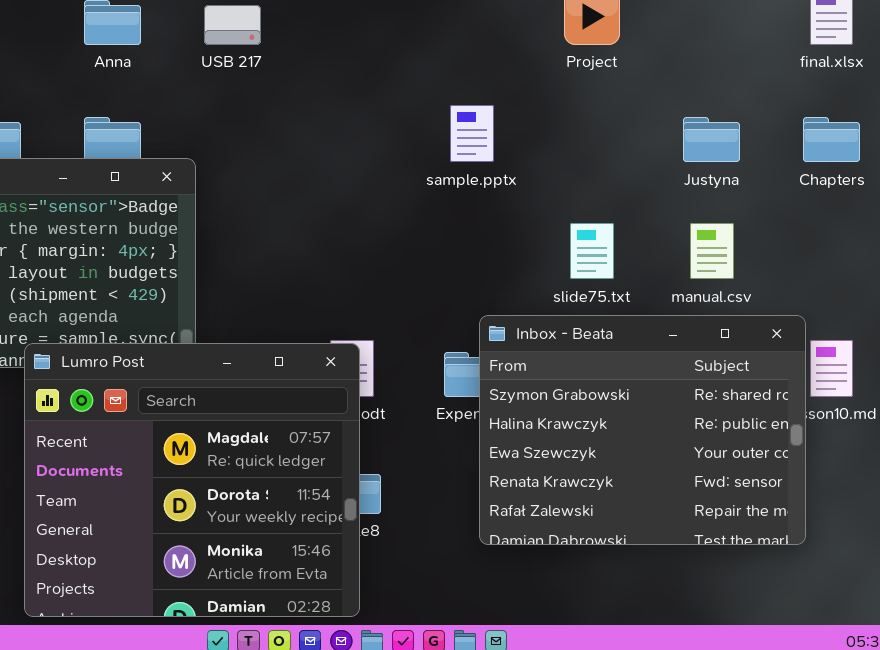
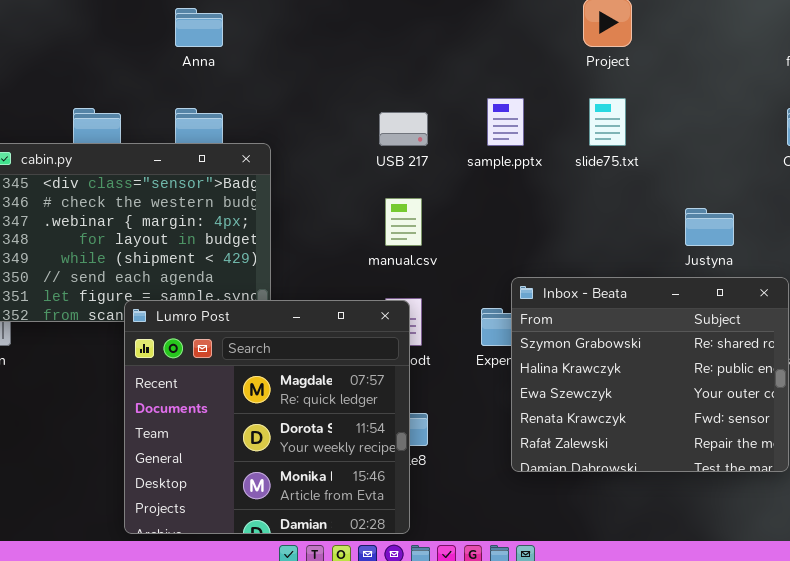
USB 217: [204,5,261,45] -> [379,112,428,146], moved
Justyna: [683,117,740,162] -> [685,208,734,246], moved
slide75.txt: [570,223,614,279] -> [589,98,626,146], moved
manual.csv: [690,223,734,279] -> [385,198,422,246], moved

